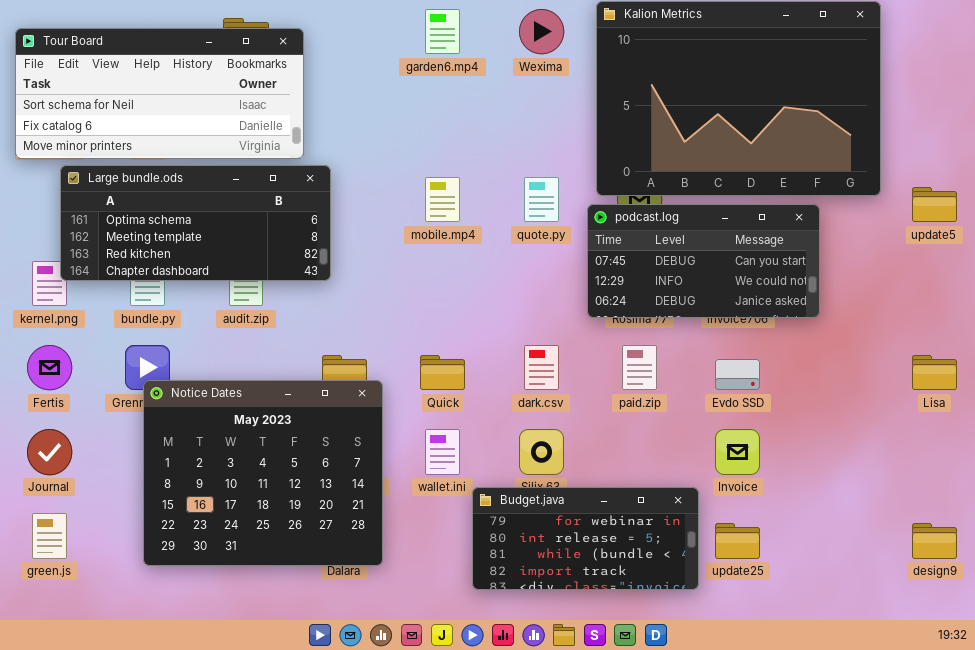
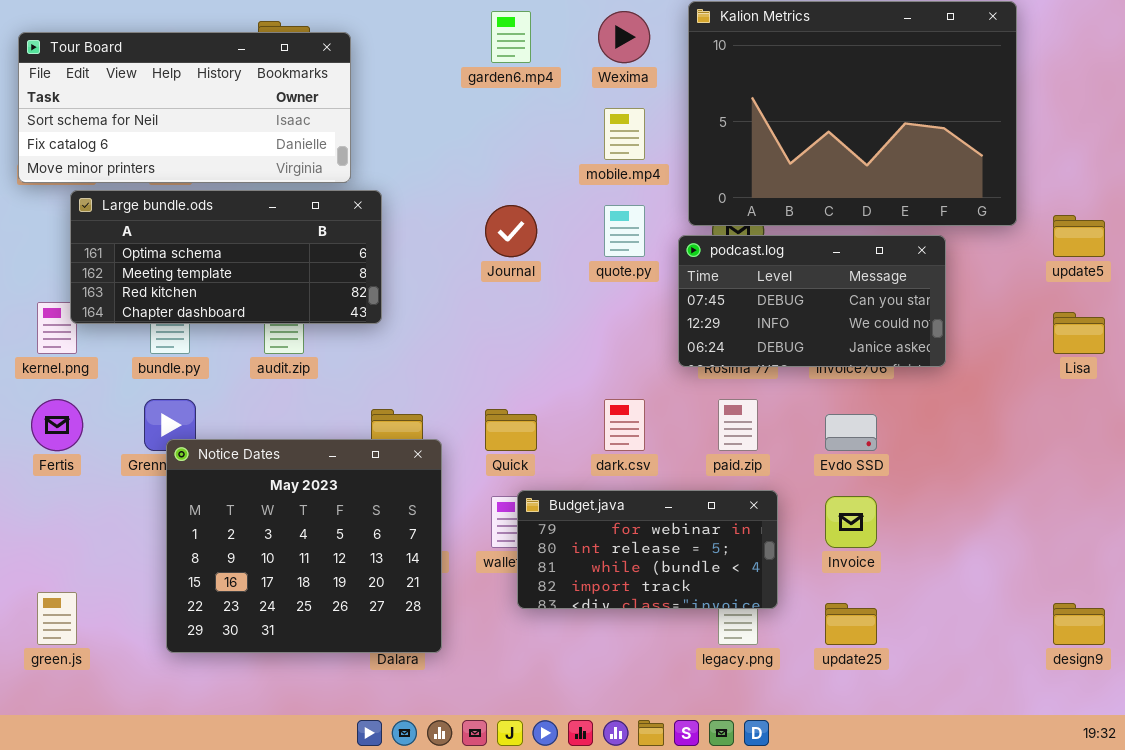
mobile.mp4: [425,177,460,222] -> [604,108,645,160], moved
Lisa: [912,355,957,390] -> [1053,312,1105,354], moved
Journal: [27,429,72,475] -> [485,205,537,257], moved
Budget.java: [472,487,699,590] -> [517,490,778,609], moved

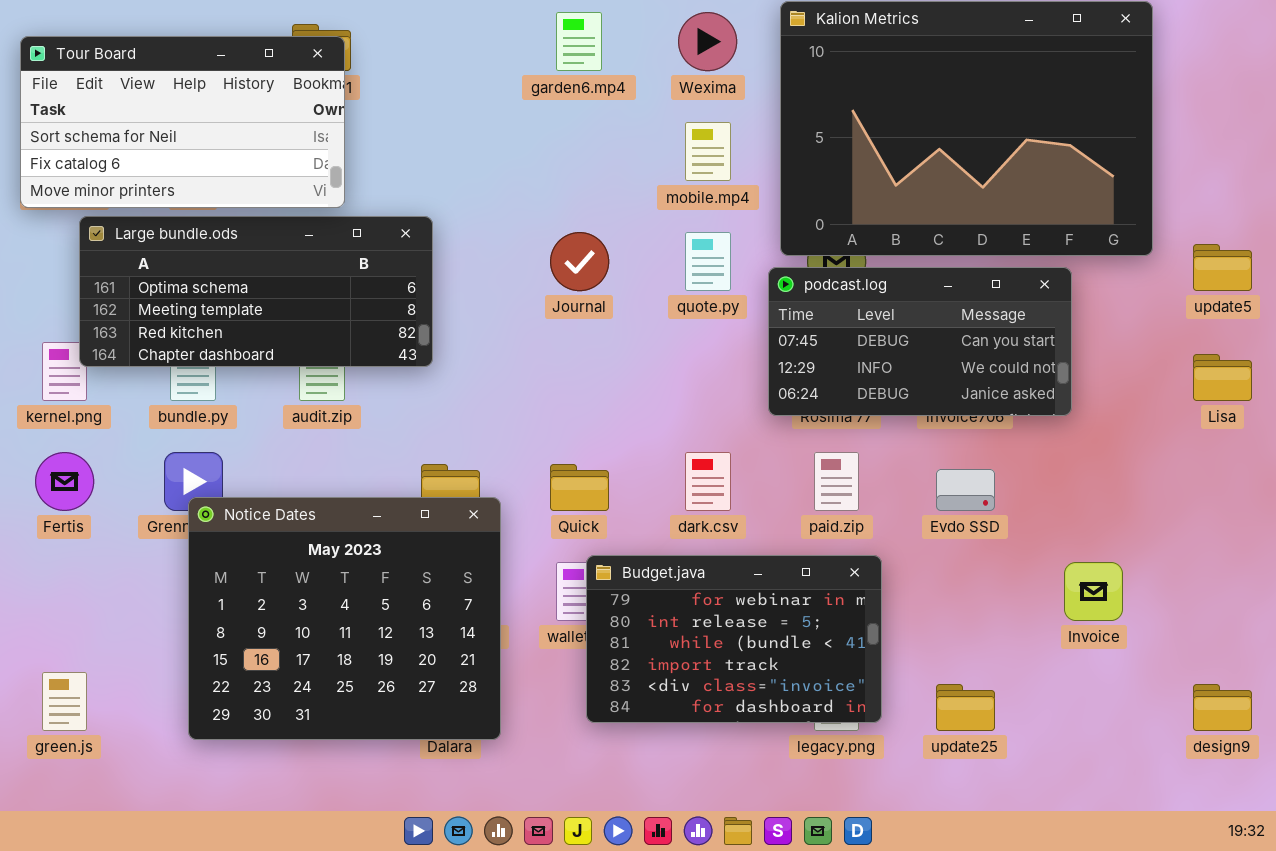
Tour Board: [18,32,351,183] -> [20,36,345,208], resized
Budget.java: [517,490,778,609] -> [586,555,882,723], resized
Invoice: [825,496,877,548] -> [1064,562,1123,621], moved

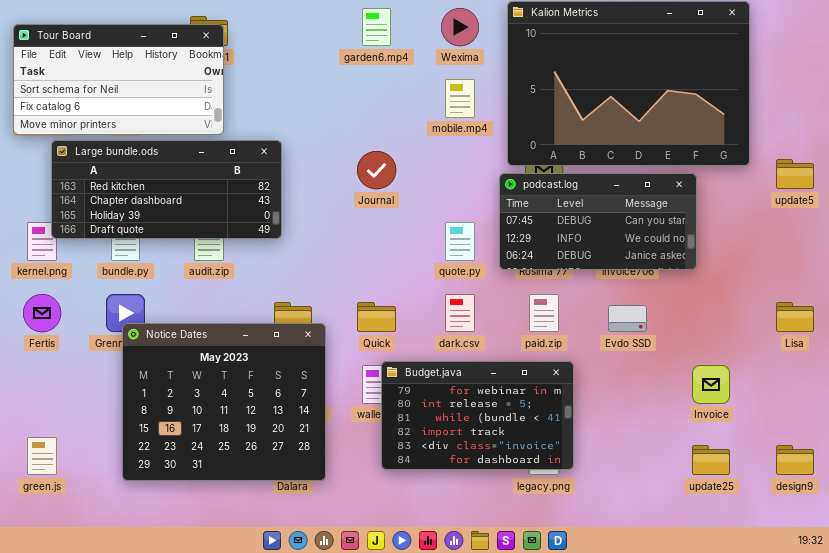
Large bundle.ods: [79,216,433,367] -> [51,140,282,239], scrolled down 2 rows
quote.py: [685,232,731,291] -> [445,222,475,261], moved
Lisa: [1193,354,1252,401] -> [776,302,814,332], moved
update25: [936,684,995,731] -> [692,445,730,475], moved

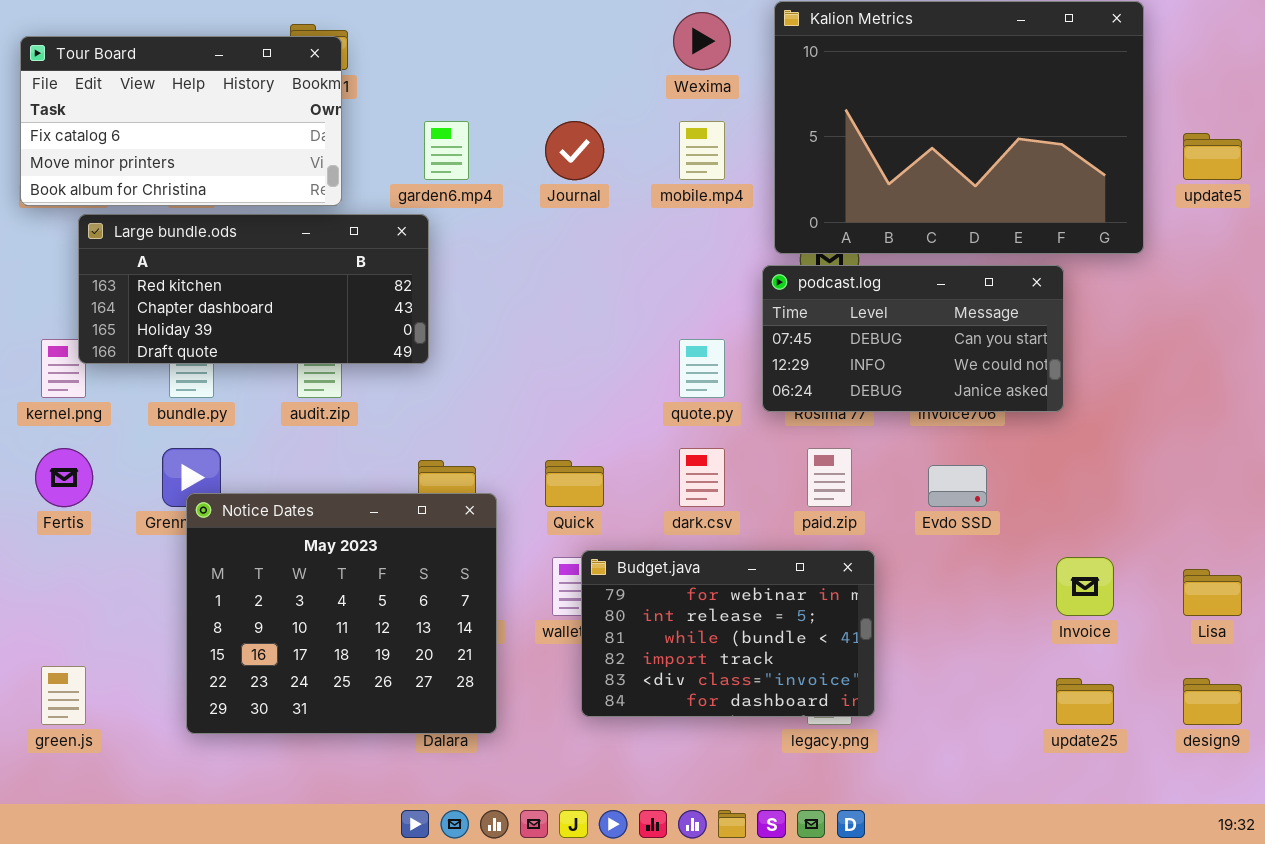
garden6.mp4: [362,8,391,46] -> [424,121,469,180], moved
Tour Board: [13,24,224,135] -> [20,36,342,206], scrolled down 1 row
Journal: [357,151,396,189] -> [545,121,604,180], moved
update5: [776,159,814,189] -> [1183,133,1242,180], moved
Lisa: [776,302,814,332] -> [1183,569,1242,616], moved

